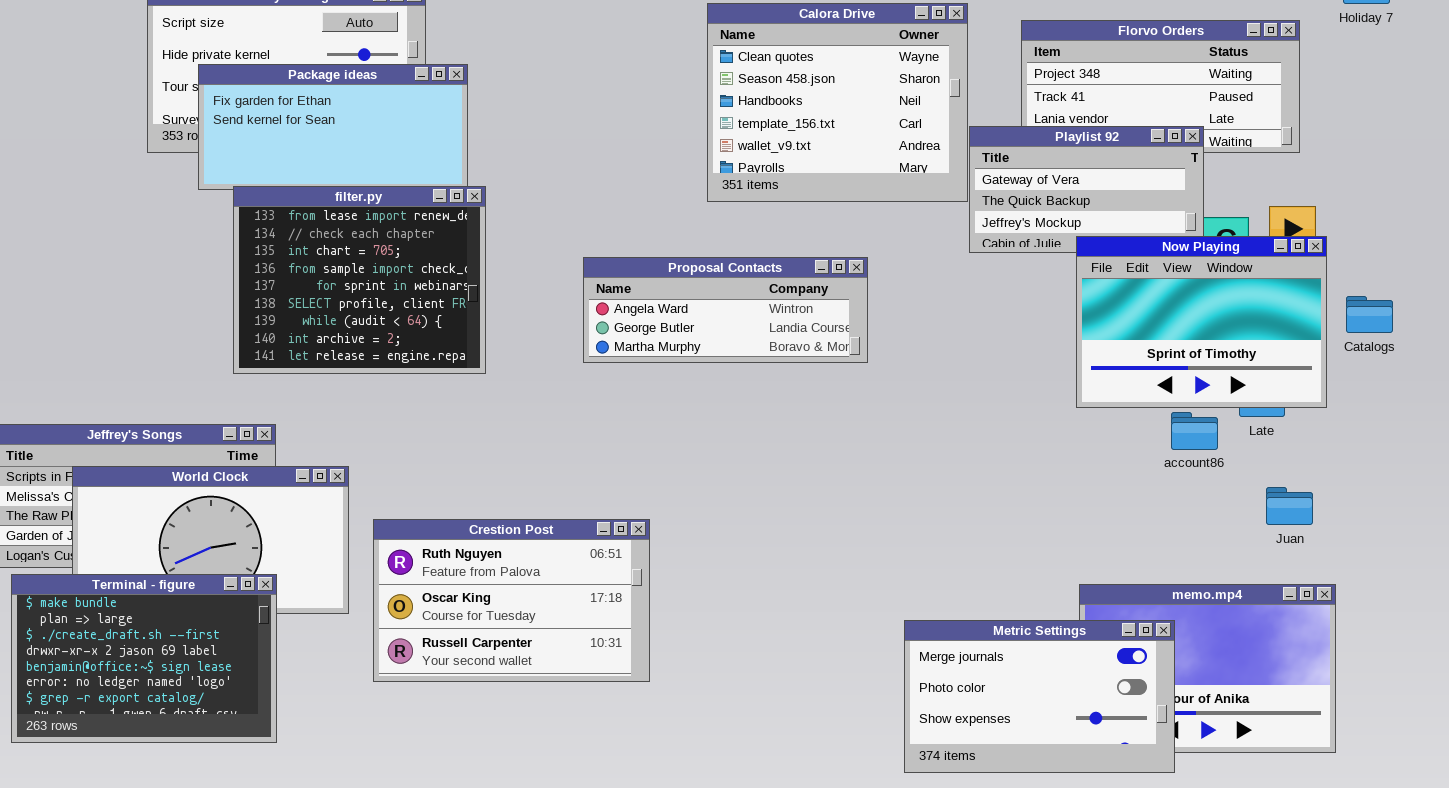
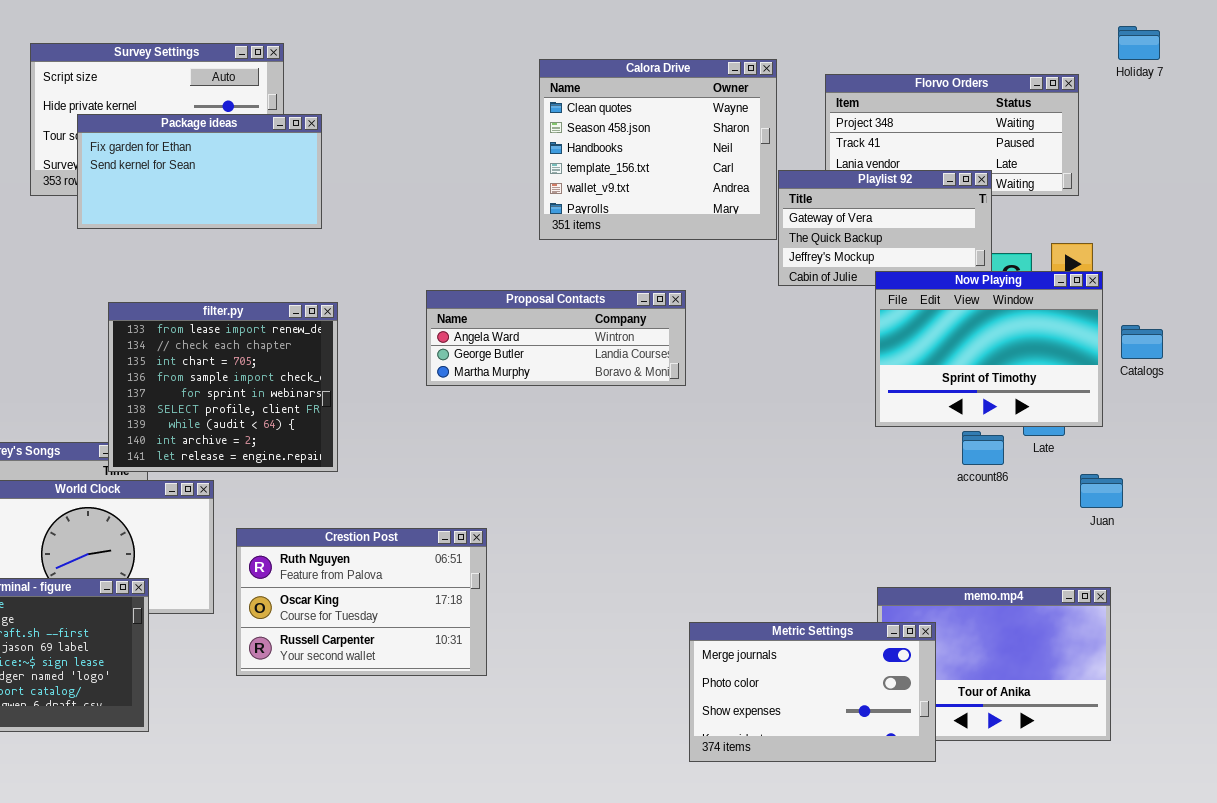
filter.py: [233,186,486,374] -> [108,302,338,472], moved
Juan: [1266,487,1313,525] -> [1080,474,1123,508], moved
Metric Settings: [904,620,1175,773] -> [689,622,936,762], moved

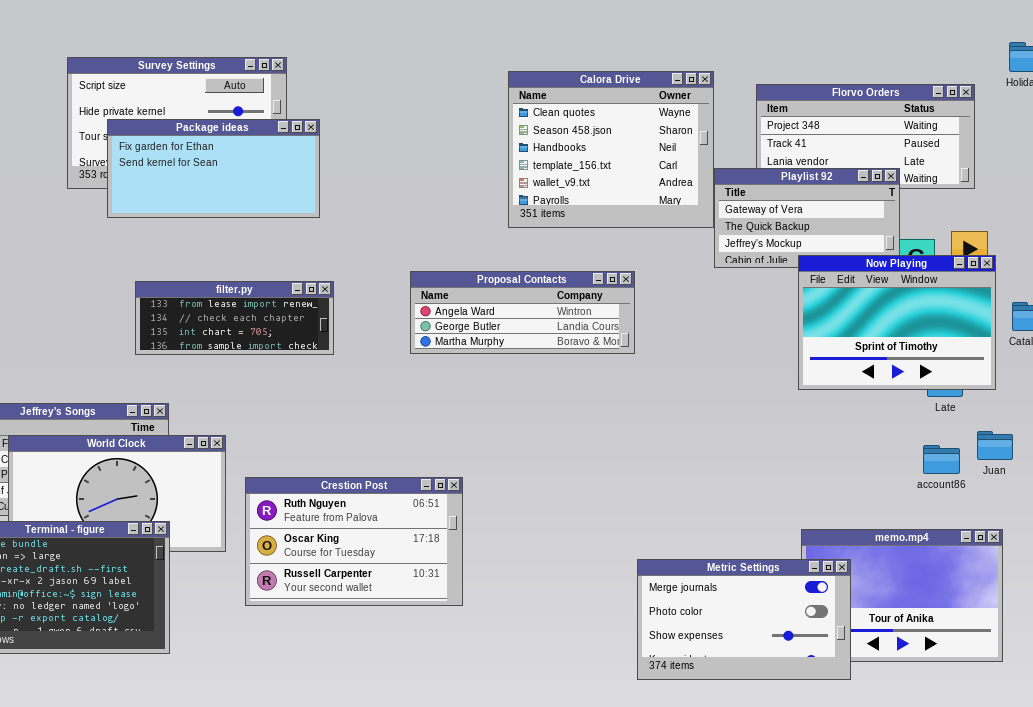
filter.py: [108,302,338,472] -> [135,281,334,355], resized
account86: [962,431,1004,465] -> [923,445,960,474], moved

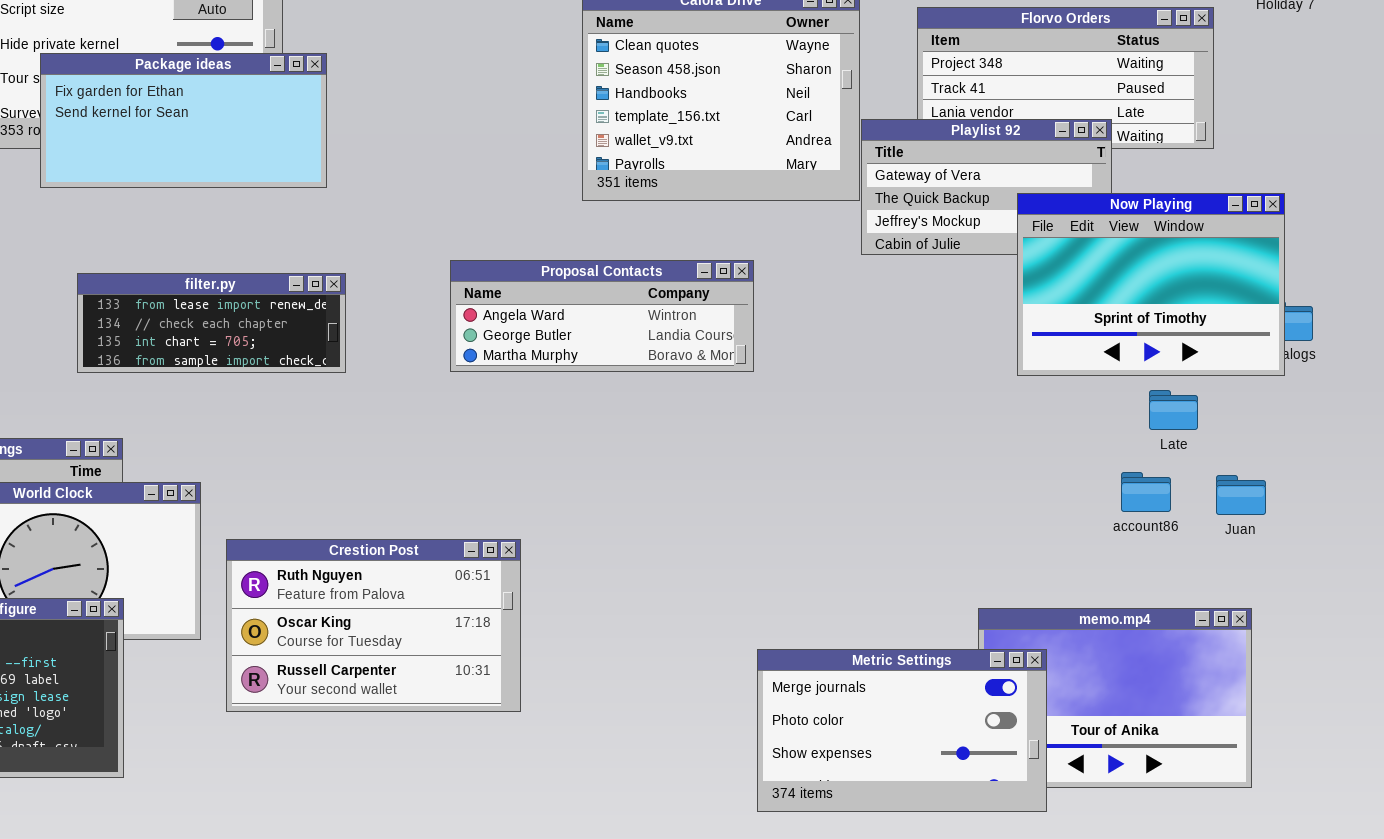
Now Playing: [798,255,996,390] -> [1017,193,1285,376], moved
account86: [923,445,960,474] -> [1121,472,1171,512], moved

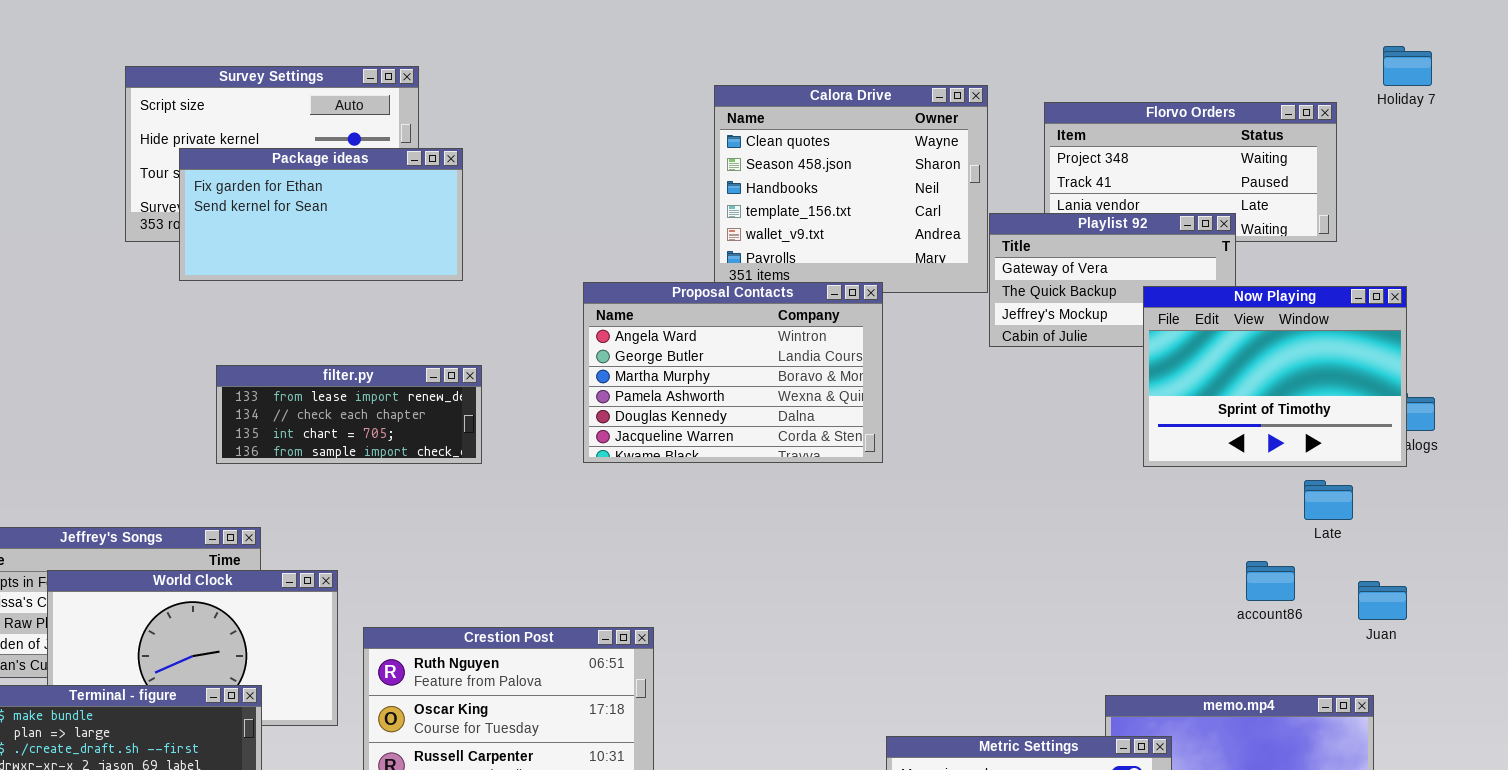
Proposal Contacts: [450,260,754,372] -> [583,282,883,463], resized
Late: [1149,390,1198,430] -> [1304,480,1353,520], moved
Juan: [1216,475,1266,515] -> [1358,581,1407,620], moved

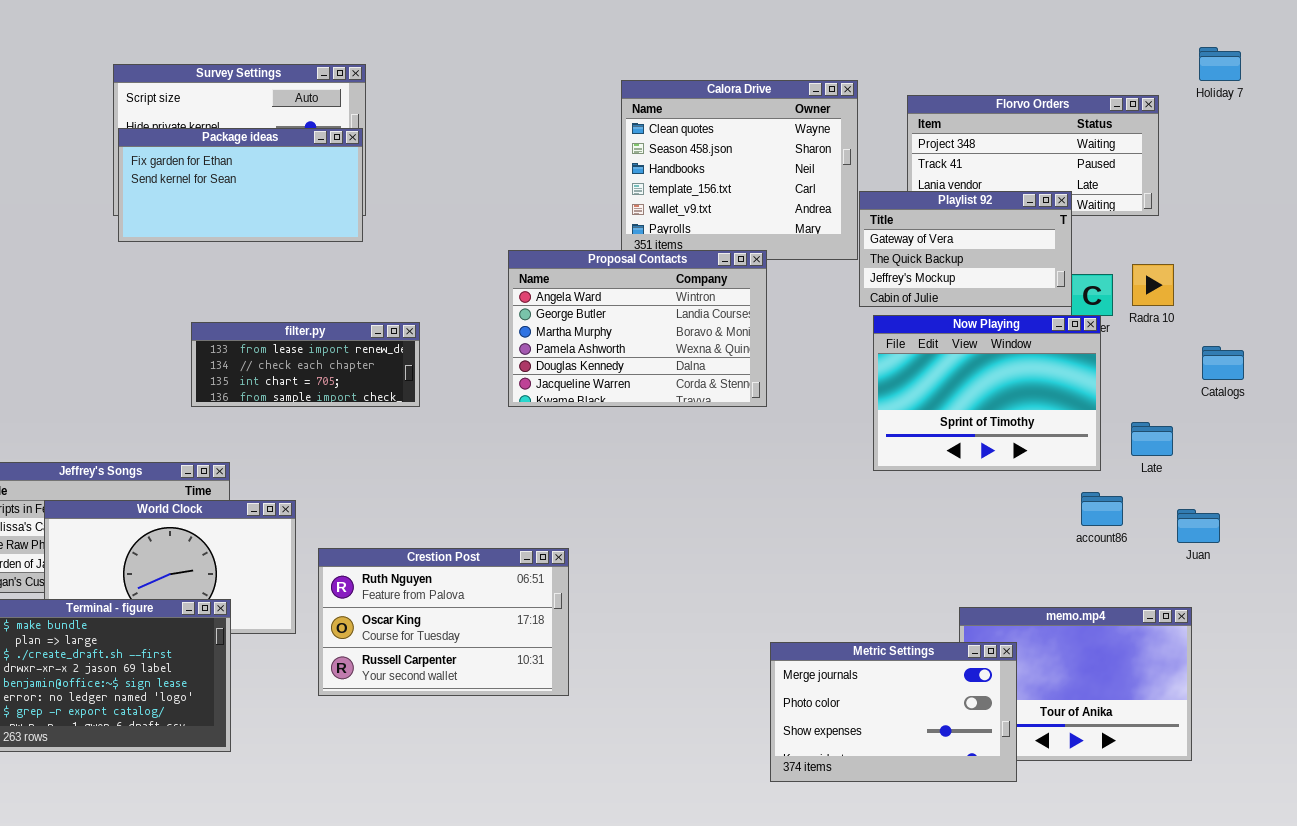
Package ideas: [179,148,463,281] -> [118,128,363,242], moved
Now Playing: [1143,286,1407,467] -> [873,315,1101,471], moved

